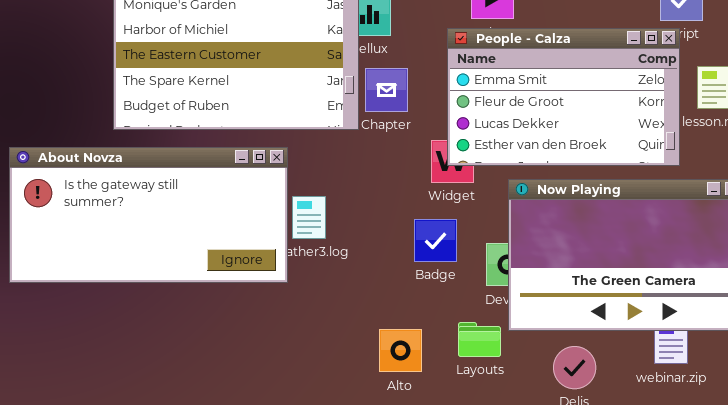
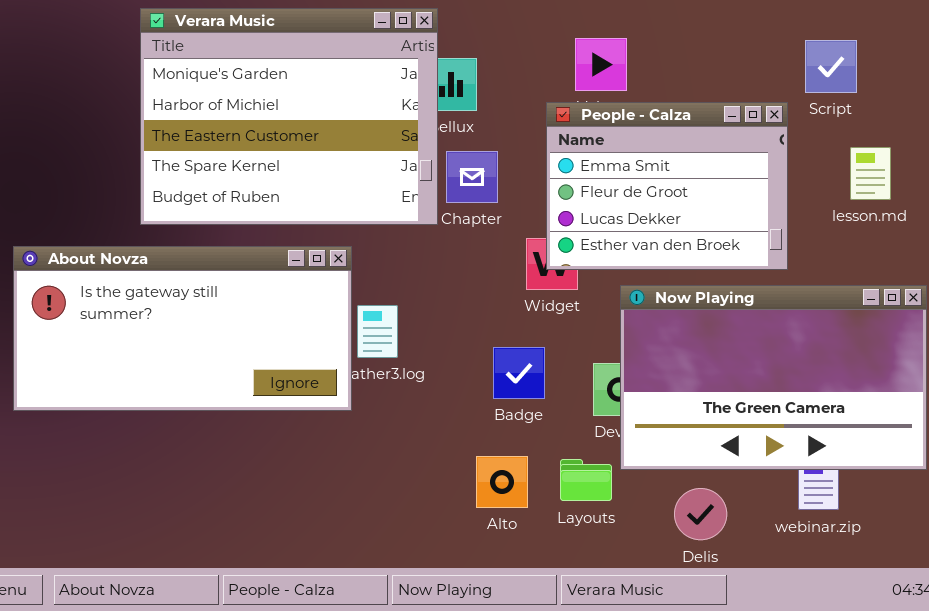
People - Calza: [447,28,680,166] -> [546,102,788,270], resized
Badge: [414,219,457,262] -> [493,347,545,399], moved
Alto: [379,329,422,372] -> [476,456,528,508], moved

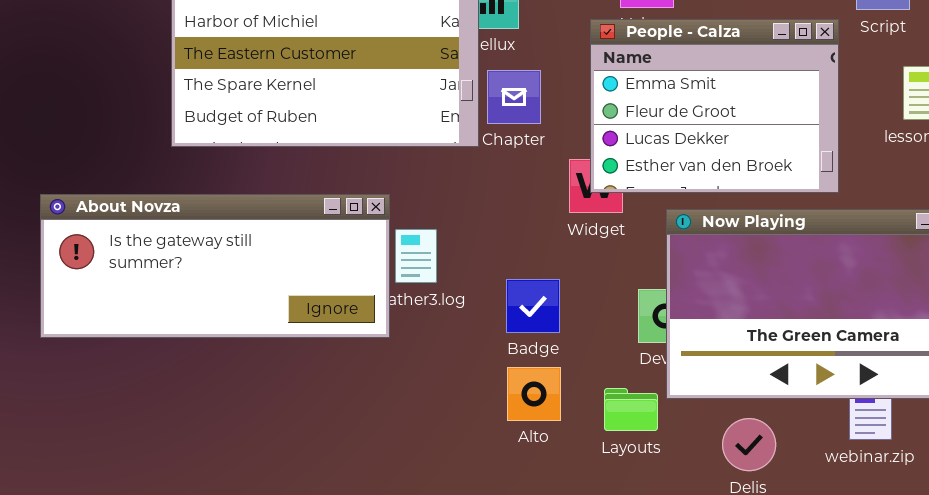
About Novza: [13,246,352,411] -> [40,194,390,338], resized
Badge: [493,347,545,399] -> [506,279,560,333], moved
Alto: [476,456,528,508] -> [507,367,561,421], moved

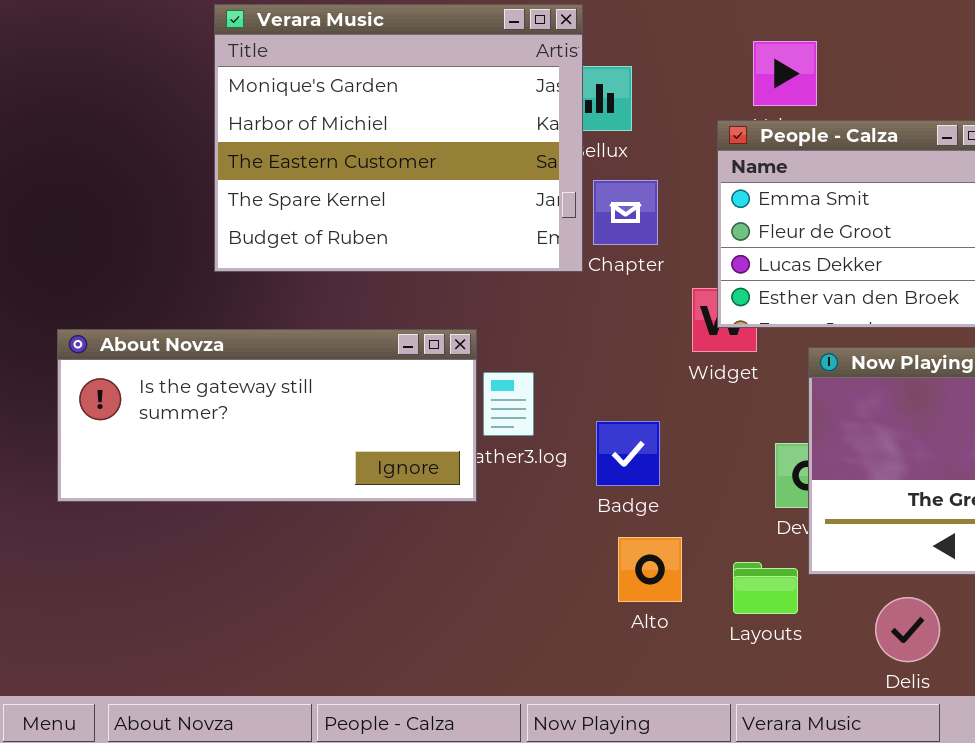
Badge: [506,279,560,333] -> [596,421,660,486], moved

